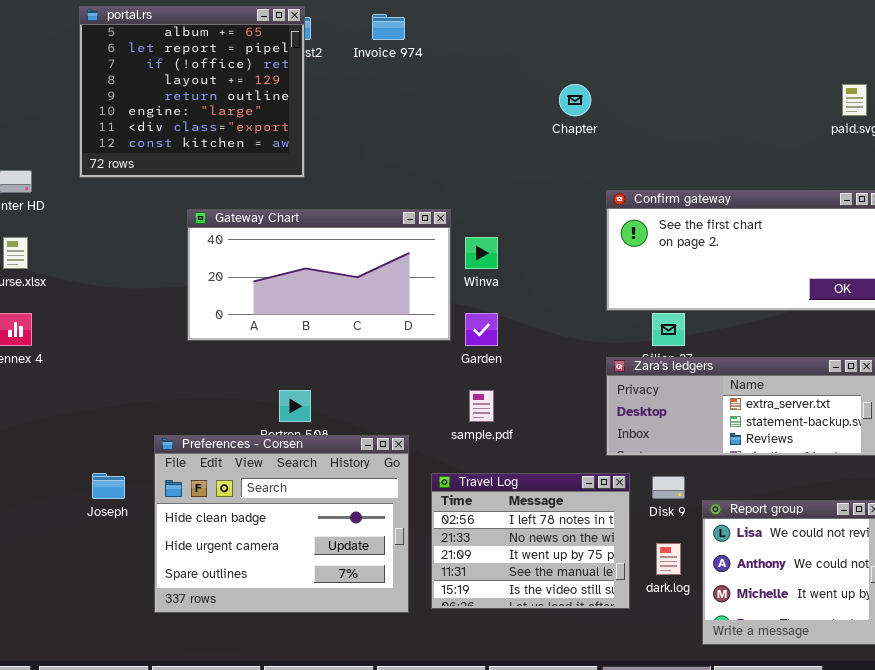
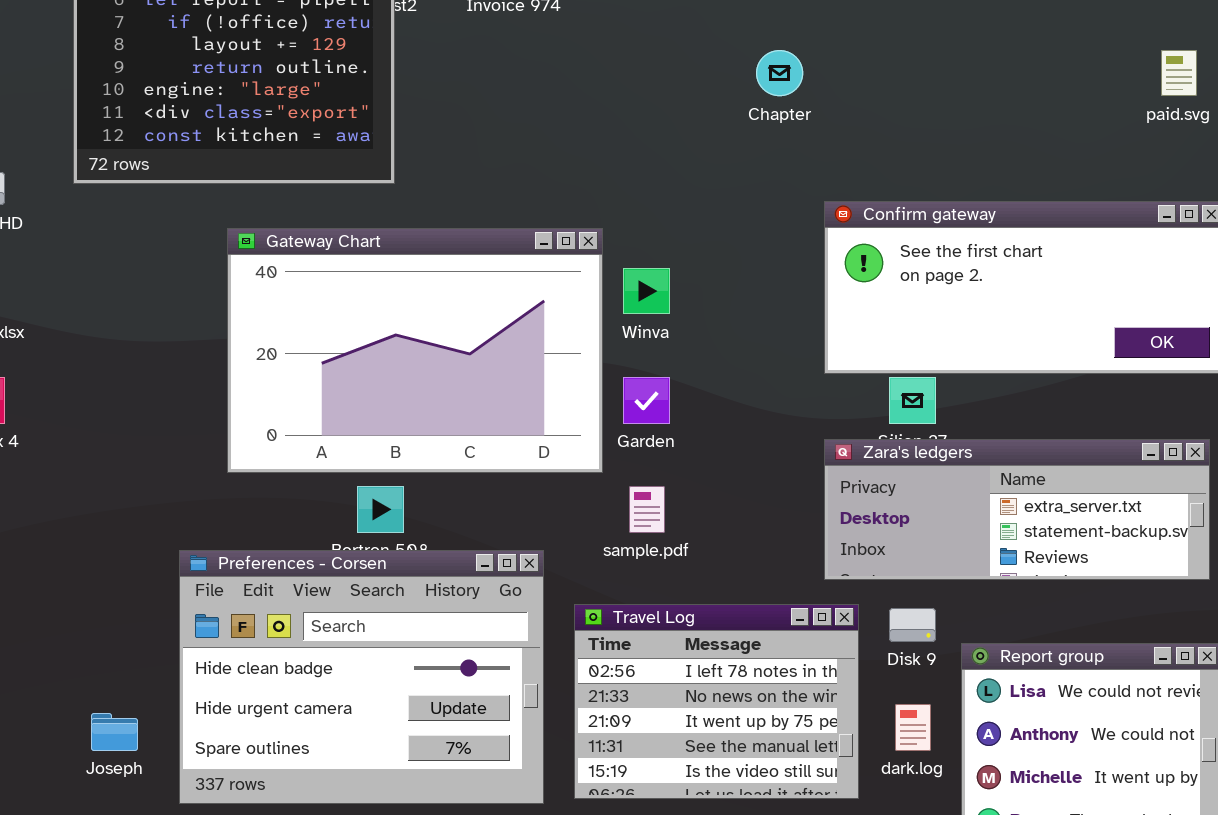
Gateway Chart: [187,209,451,341] -> [227,228,603,473], resized
Joseph: [92,473,125,499] -> [91,713,138,751], moved

